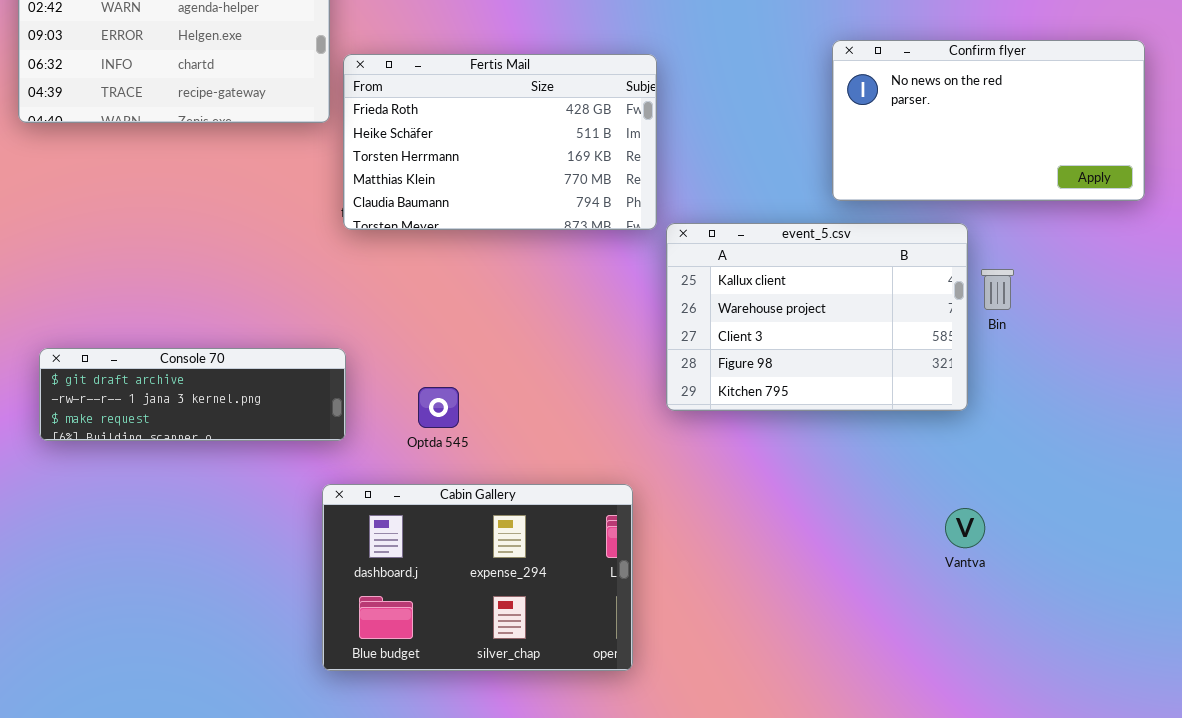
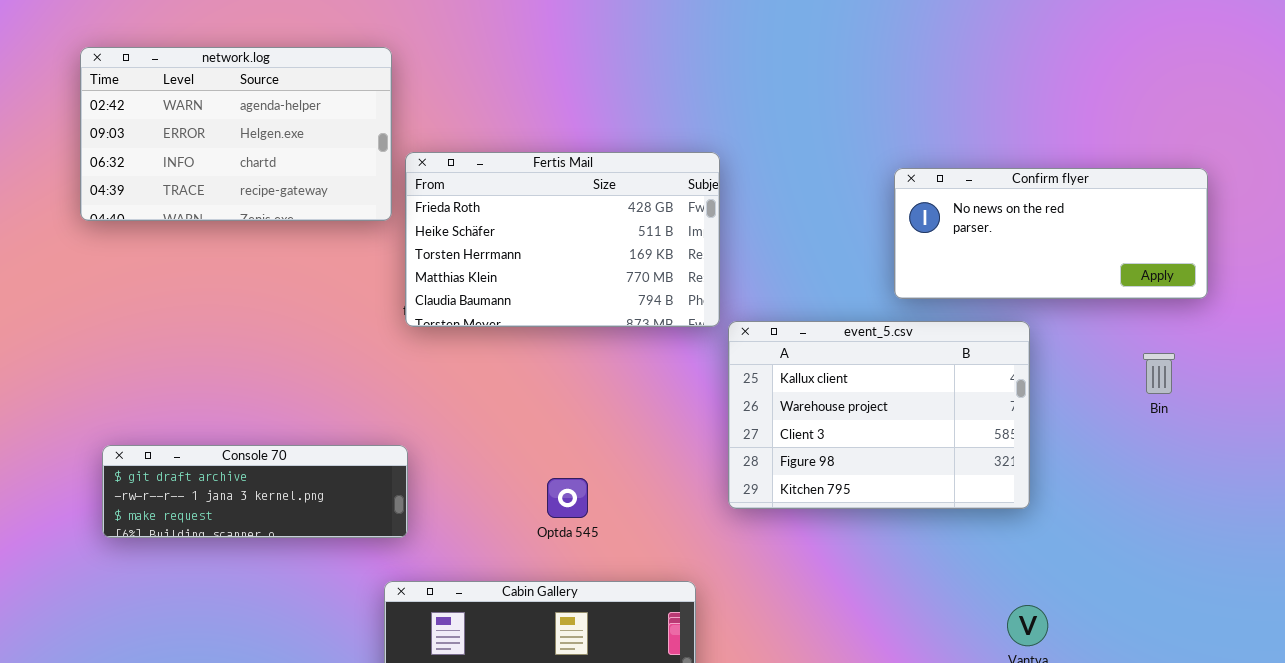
Confirm flyer: [832,40,1145,201] -> [894,168,1208,299], resized
Bin: [981,269,1014,310] -> [1143,353,1175,394], moved
Optda 545: [418,387,459,428] -> [547,478,588,518], moved

